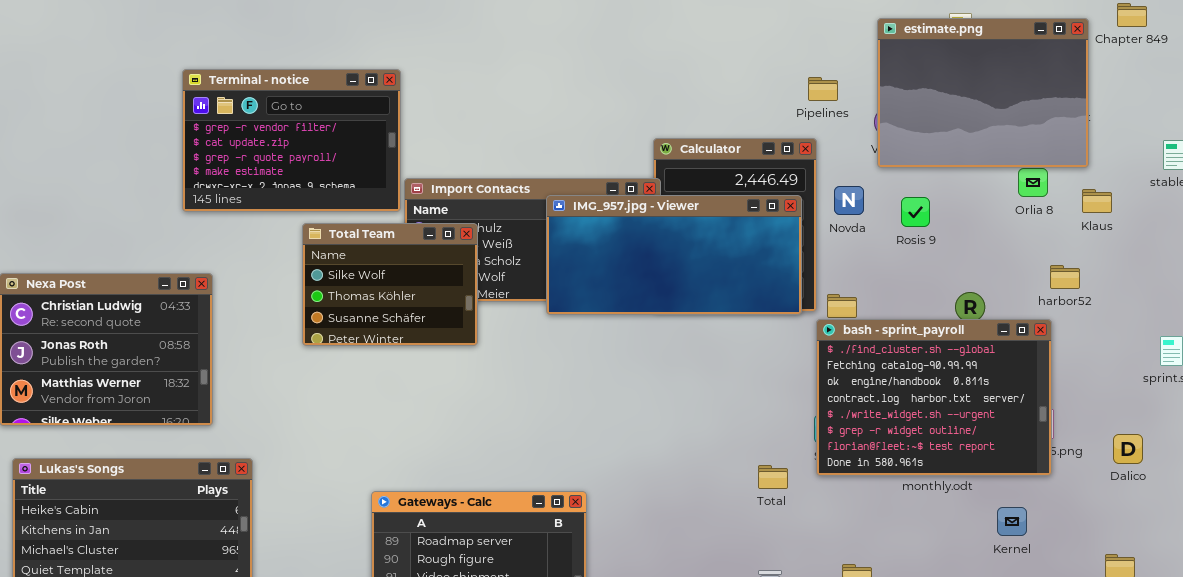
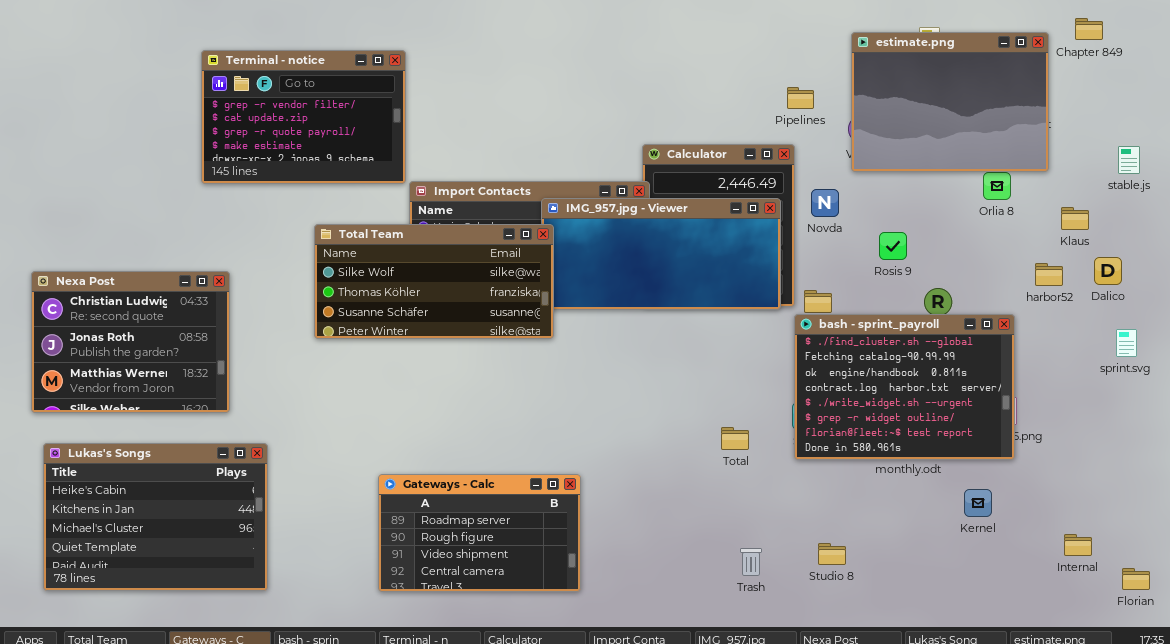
Terminal - notice: [182,69,401,212] -> [201,50,406,184], moved
Klaus: [1082,189,1112,213] -> [1061,207,1089,230], moved
Rosis 9: [901,197,930,227] -> [879,232,907,260], moved
Total Team: [302,223,478,346] -> [314,224,554,339], resized
harbor52: [1050,265,1080,289] -> [1035,263,1063,286], moved
Dalico: [1113,434,1143,464] -> [1094,257,1122,285], moved
Total: [758,465,788,489] -> [721,427,749,450], moved

